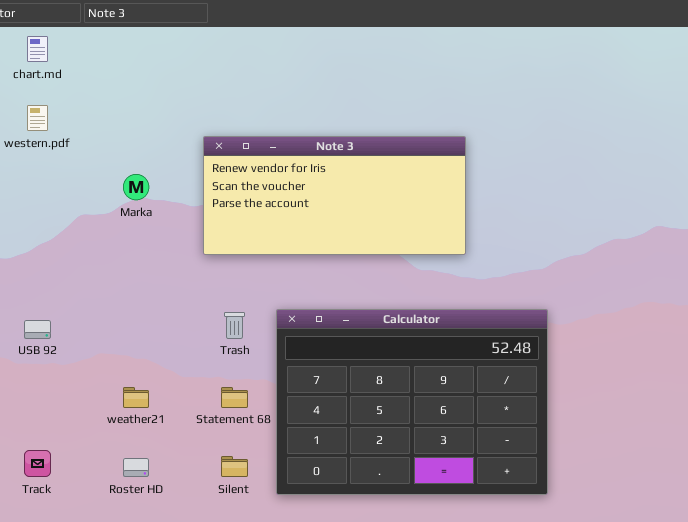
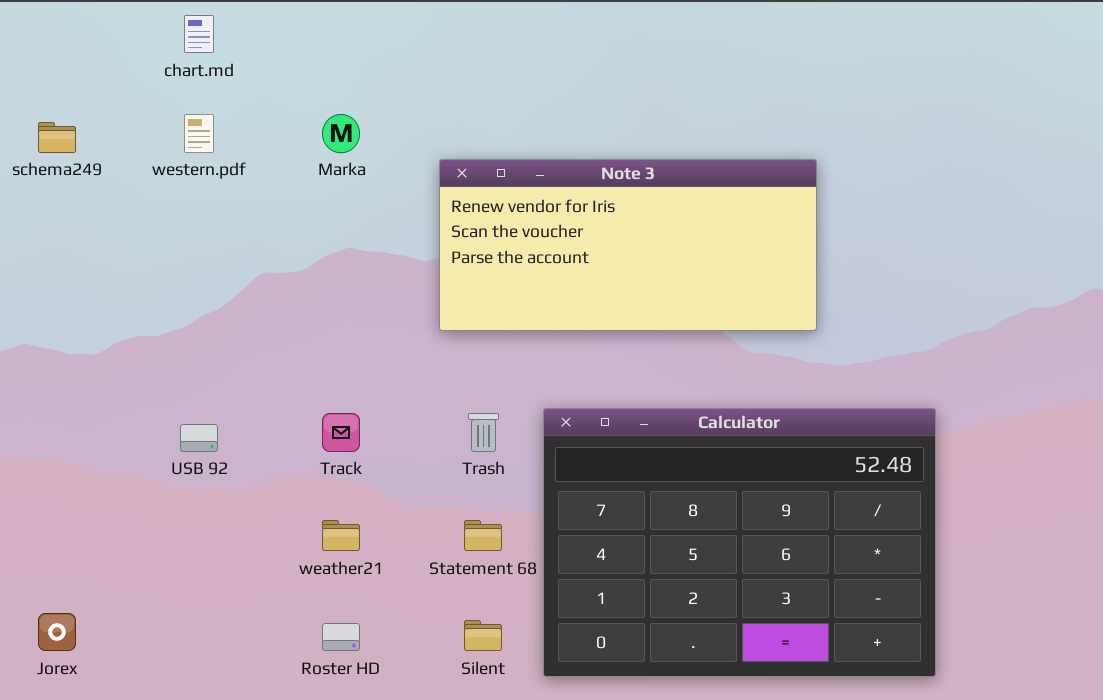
Marka: [123,174,149,200] -> [322,114,360,153], moved
Track: [24,450,51,477] -> [322,413,360,452], moved

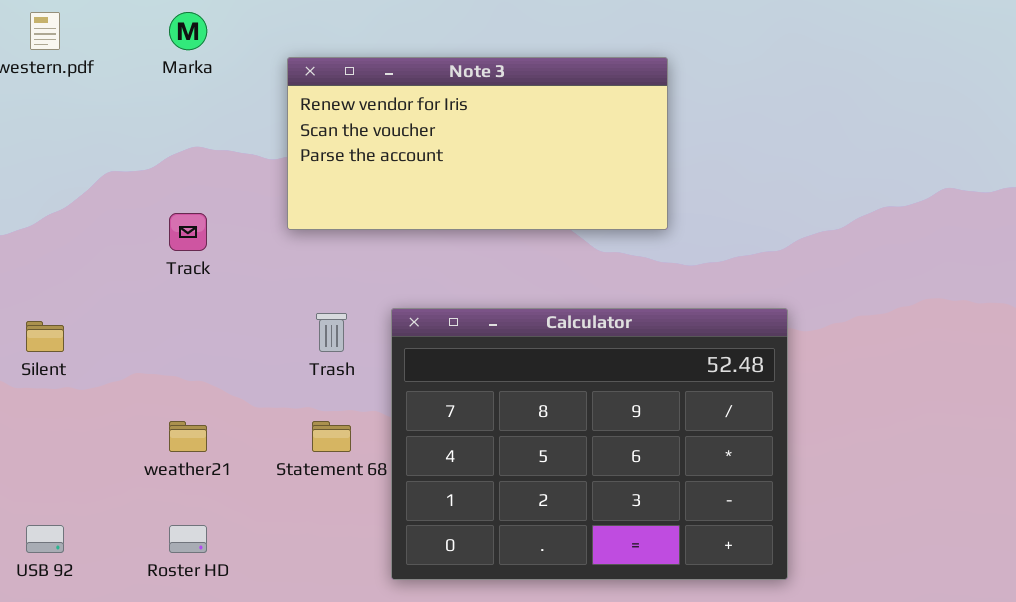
Track: [322,413,360,452] -> [169,213,207,251], moved
USB 92: [180,424,218,452] -> [26,525,64,553], moved
Silent: [464,620,502,651] -> [26,321,64,352], moved

